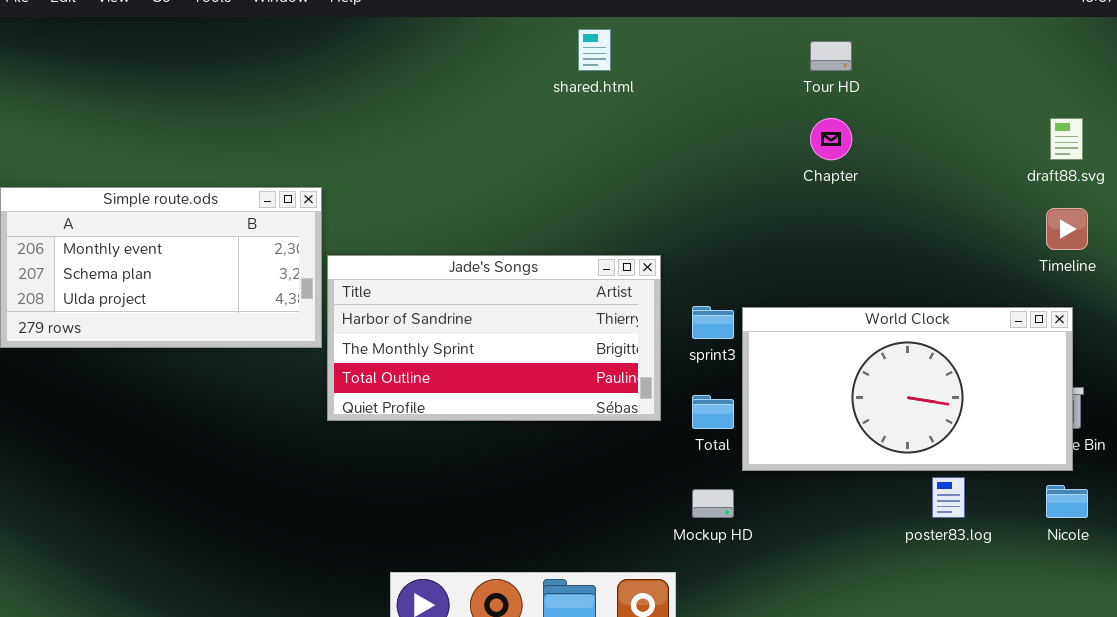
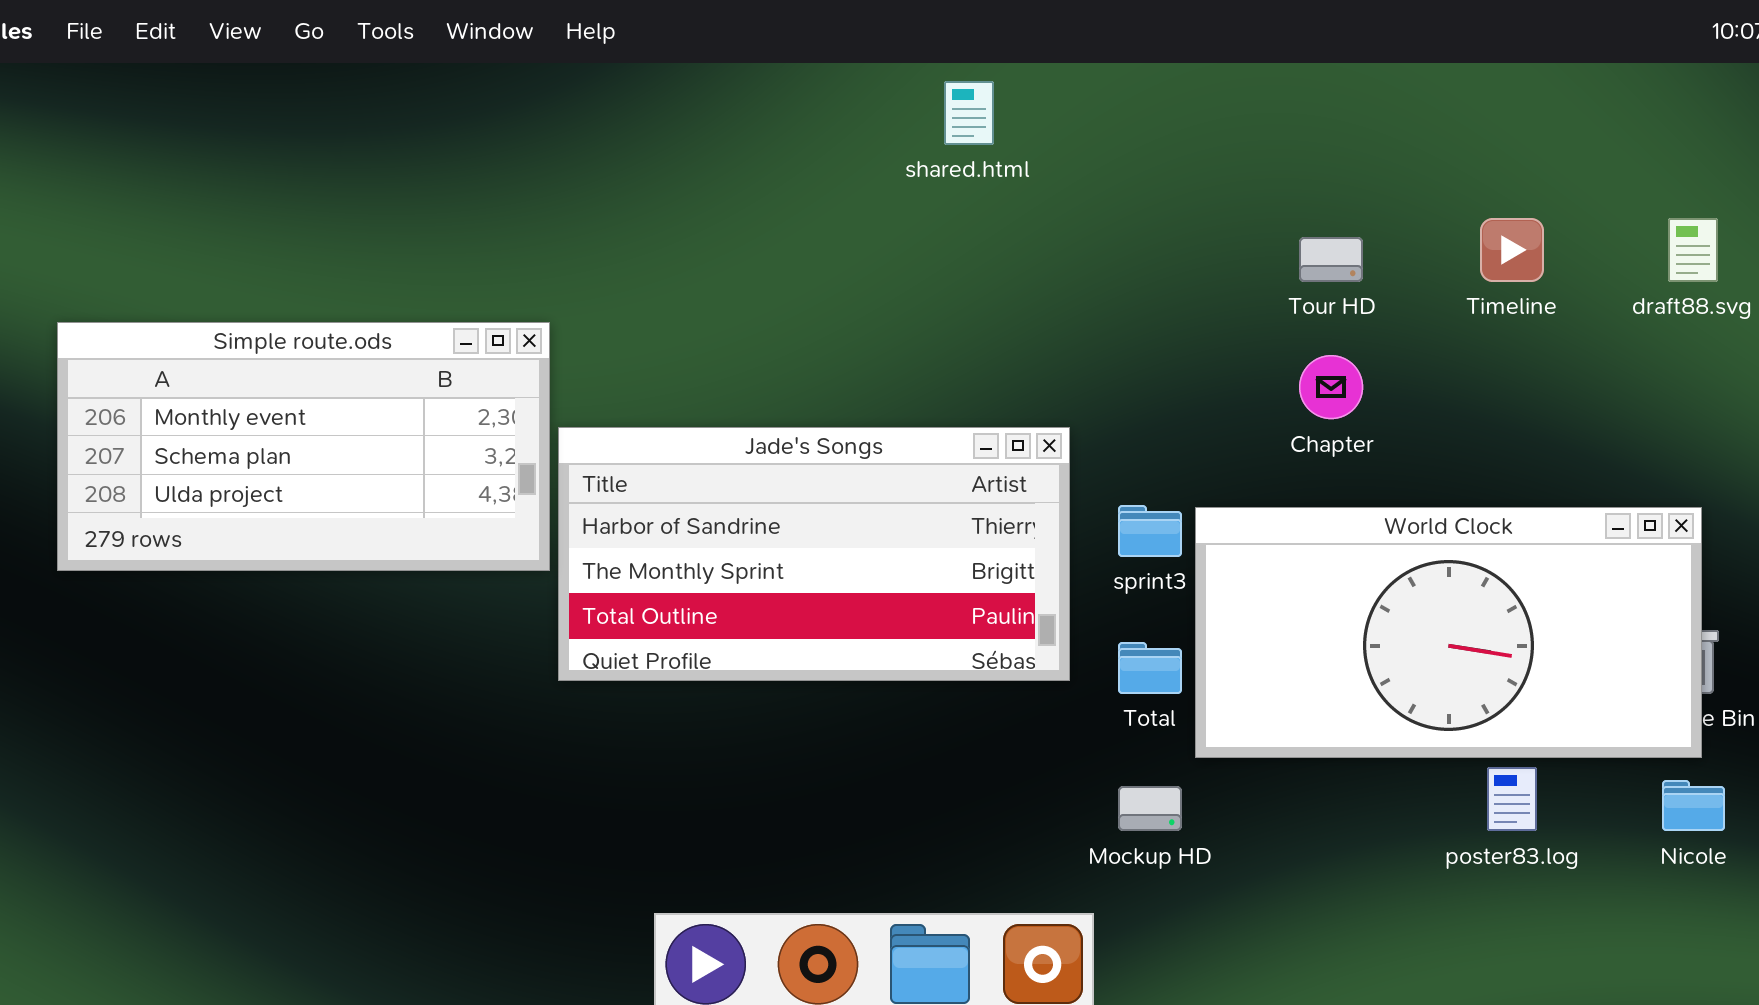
Tour HD: [810,41,852,71] -> [1299,237,1363,282], moved
Chapter: [810,118,852,160] -> [1299,355,1363,419], moved
Timeline: [1046,208,1088,250] -> [1480,218,1544,282], moved

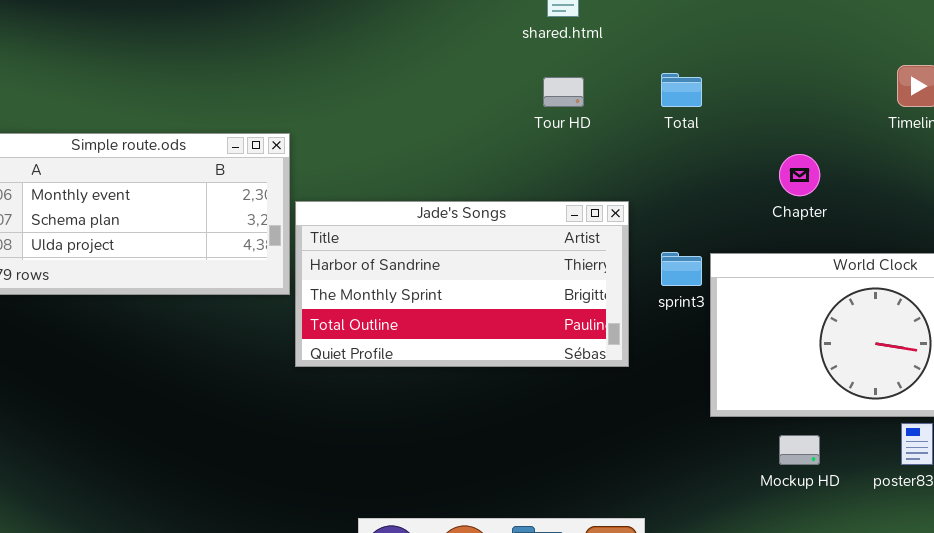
Tour HD: [1299,237,1363,282] -> [543,77,584,107], moved
Total: [1118,642,1182,694] -> [661,73,702,107], moved
Mockup HD: [1118,786,1182,831] -> [779,435,820,465], moved

